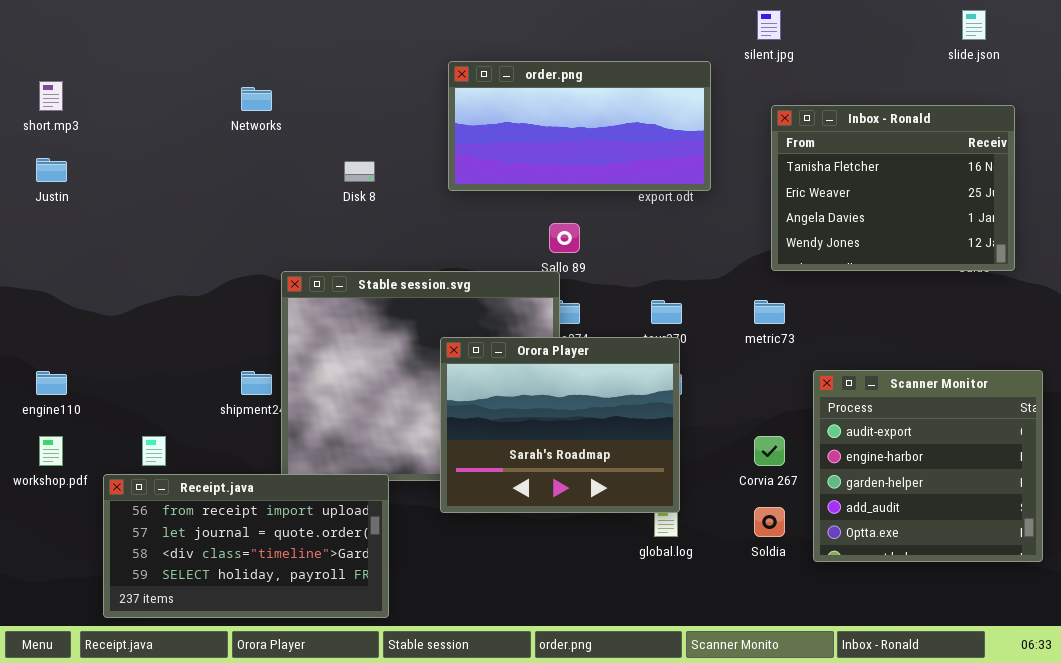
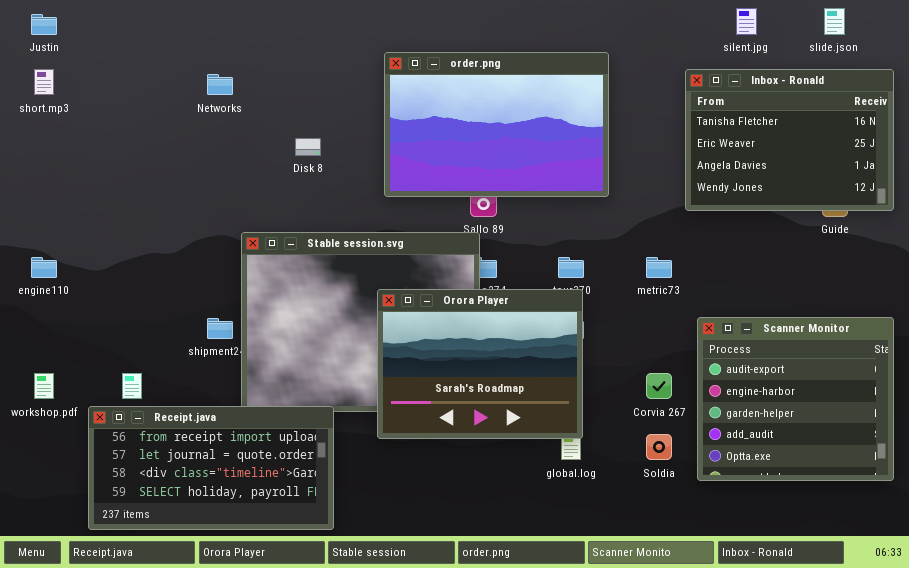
silent.jpg: [757,10,781,40] -> [736,8,757,35], moved
order.png: [448,61,711,191] -> [384,52,609,197], resized
Inbox - Ronald: [771,105,1015,271] -> [685,69,894,211], moved
Justin: [36,158,67,182] -> [31,14,57,35], moved
engine110: [36,371,67,395] -> [31,257,57,278], moved

